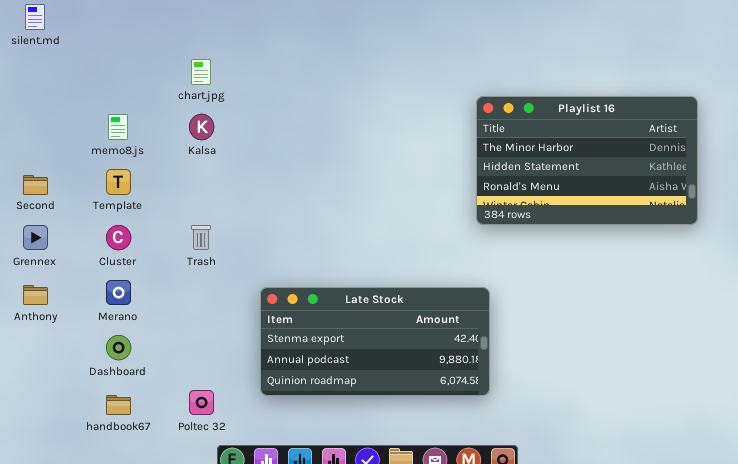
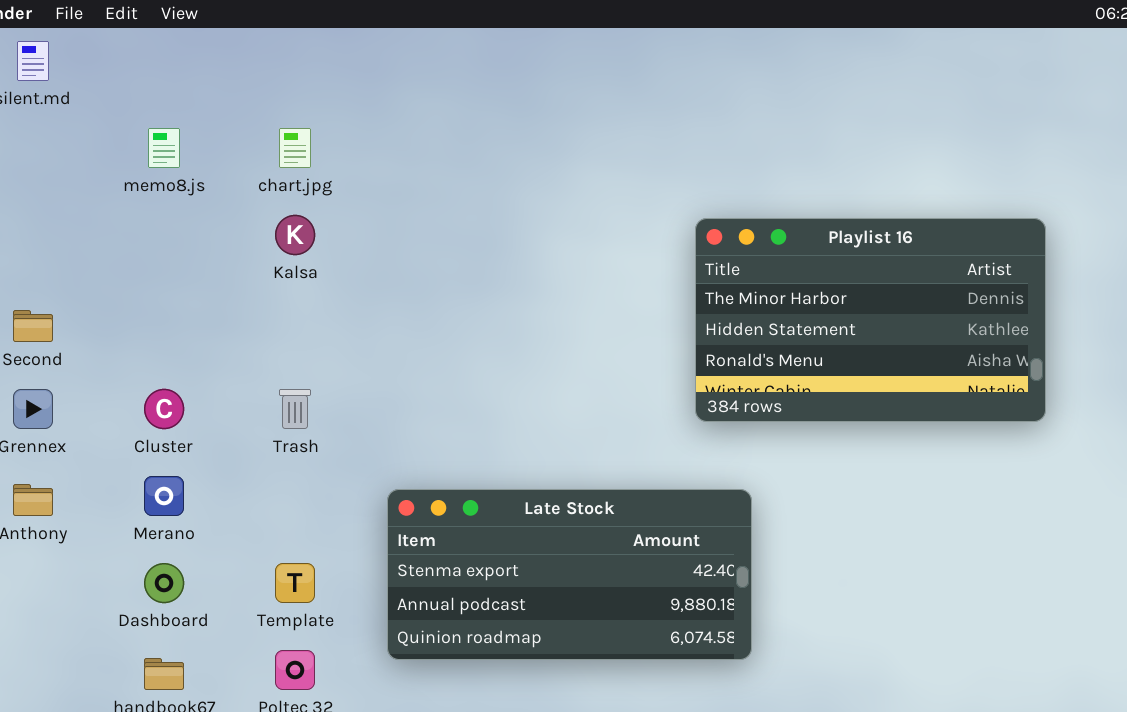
Playlist 16: [476,96,698,225] -> [695,218,1046,422], moved
memo8.js: [108,114,128,140] -> [148,128,180,168], moved
Template: [106,169,131,195] -> [275,563,315,603], moved

